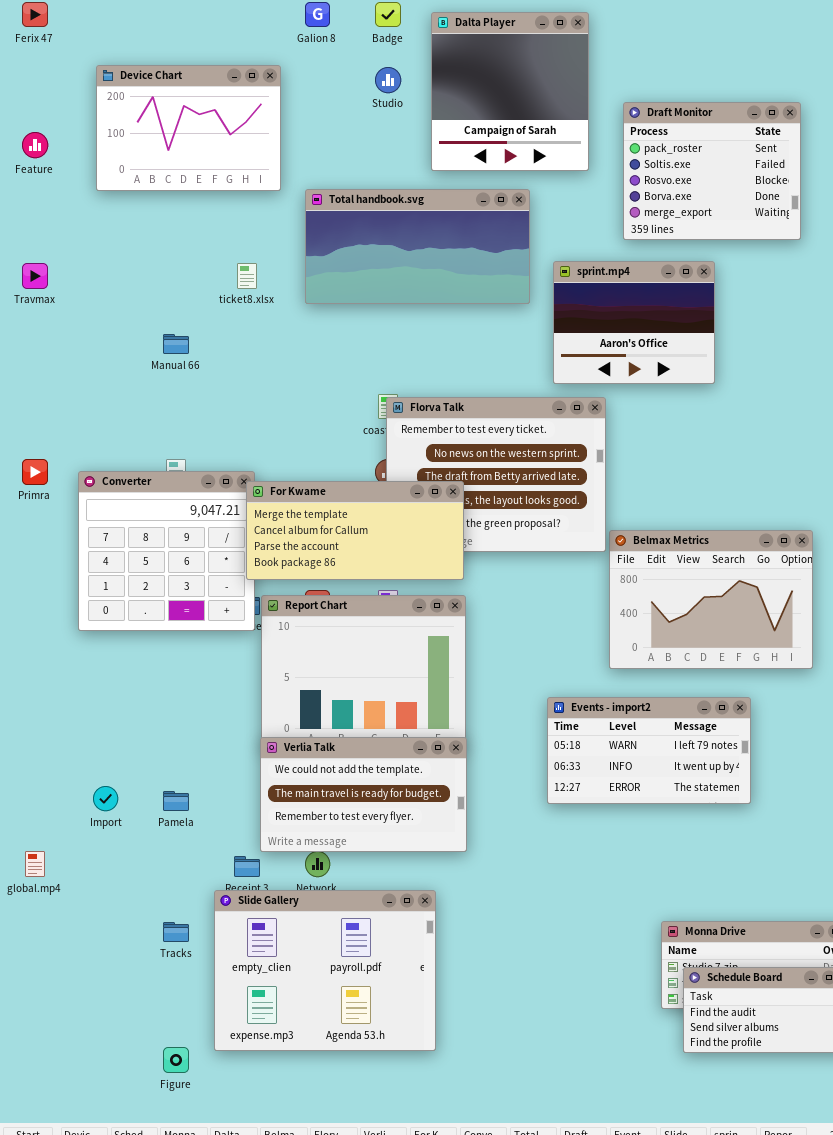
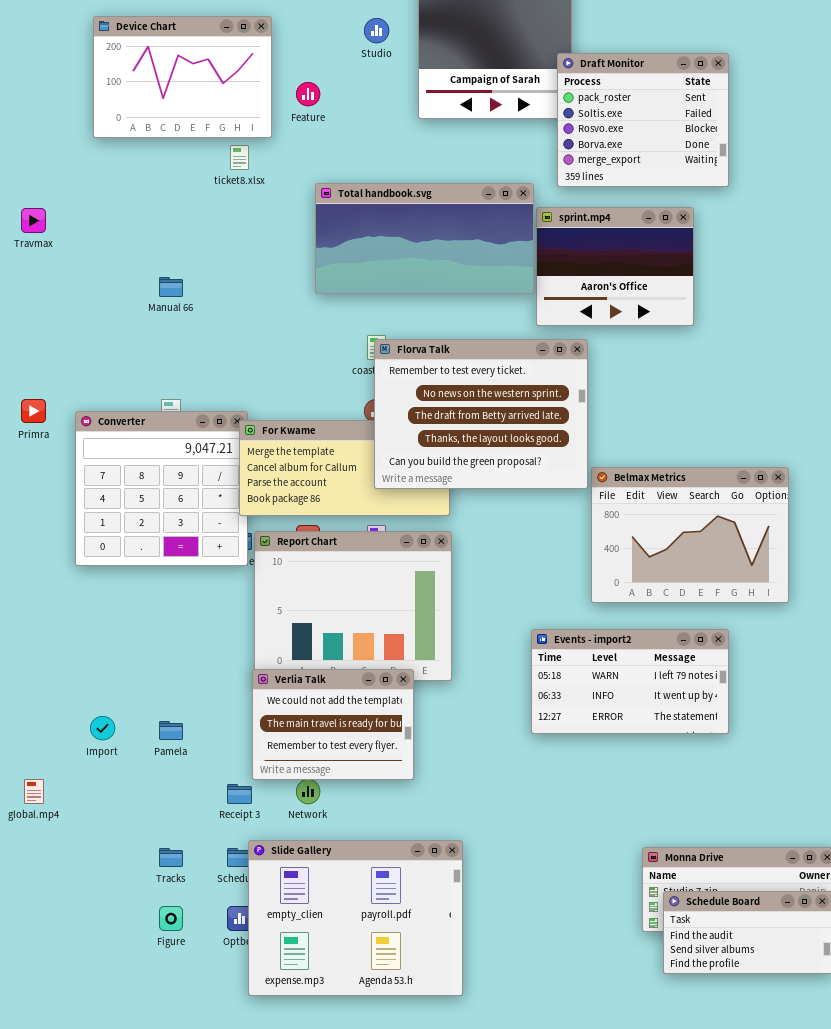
Draft Monitor: [623,102,801,240] -> [557,53,729,187], moved
Feature: [22,132,48,158] -> [296,82,320,106], moved
Total handbook.svg: [305,189,530,304] -> [315,183,534,294], moved
ticket8.xlsx: [237,263,257,289] -> [230,145,249,170], moved
Florva Talk: [386,397,606,552] -> [374,339,588,489], raised
Verlia Talk: [260,737,467,852] -> [252,669,414,780], resized
Slide Gallery: [214,890,436,1051] -> [248,840,463,996], moved
Figure: [163,1047,189,1073] -> [159,906,183,931], moved

